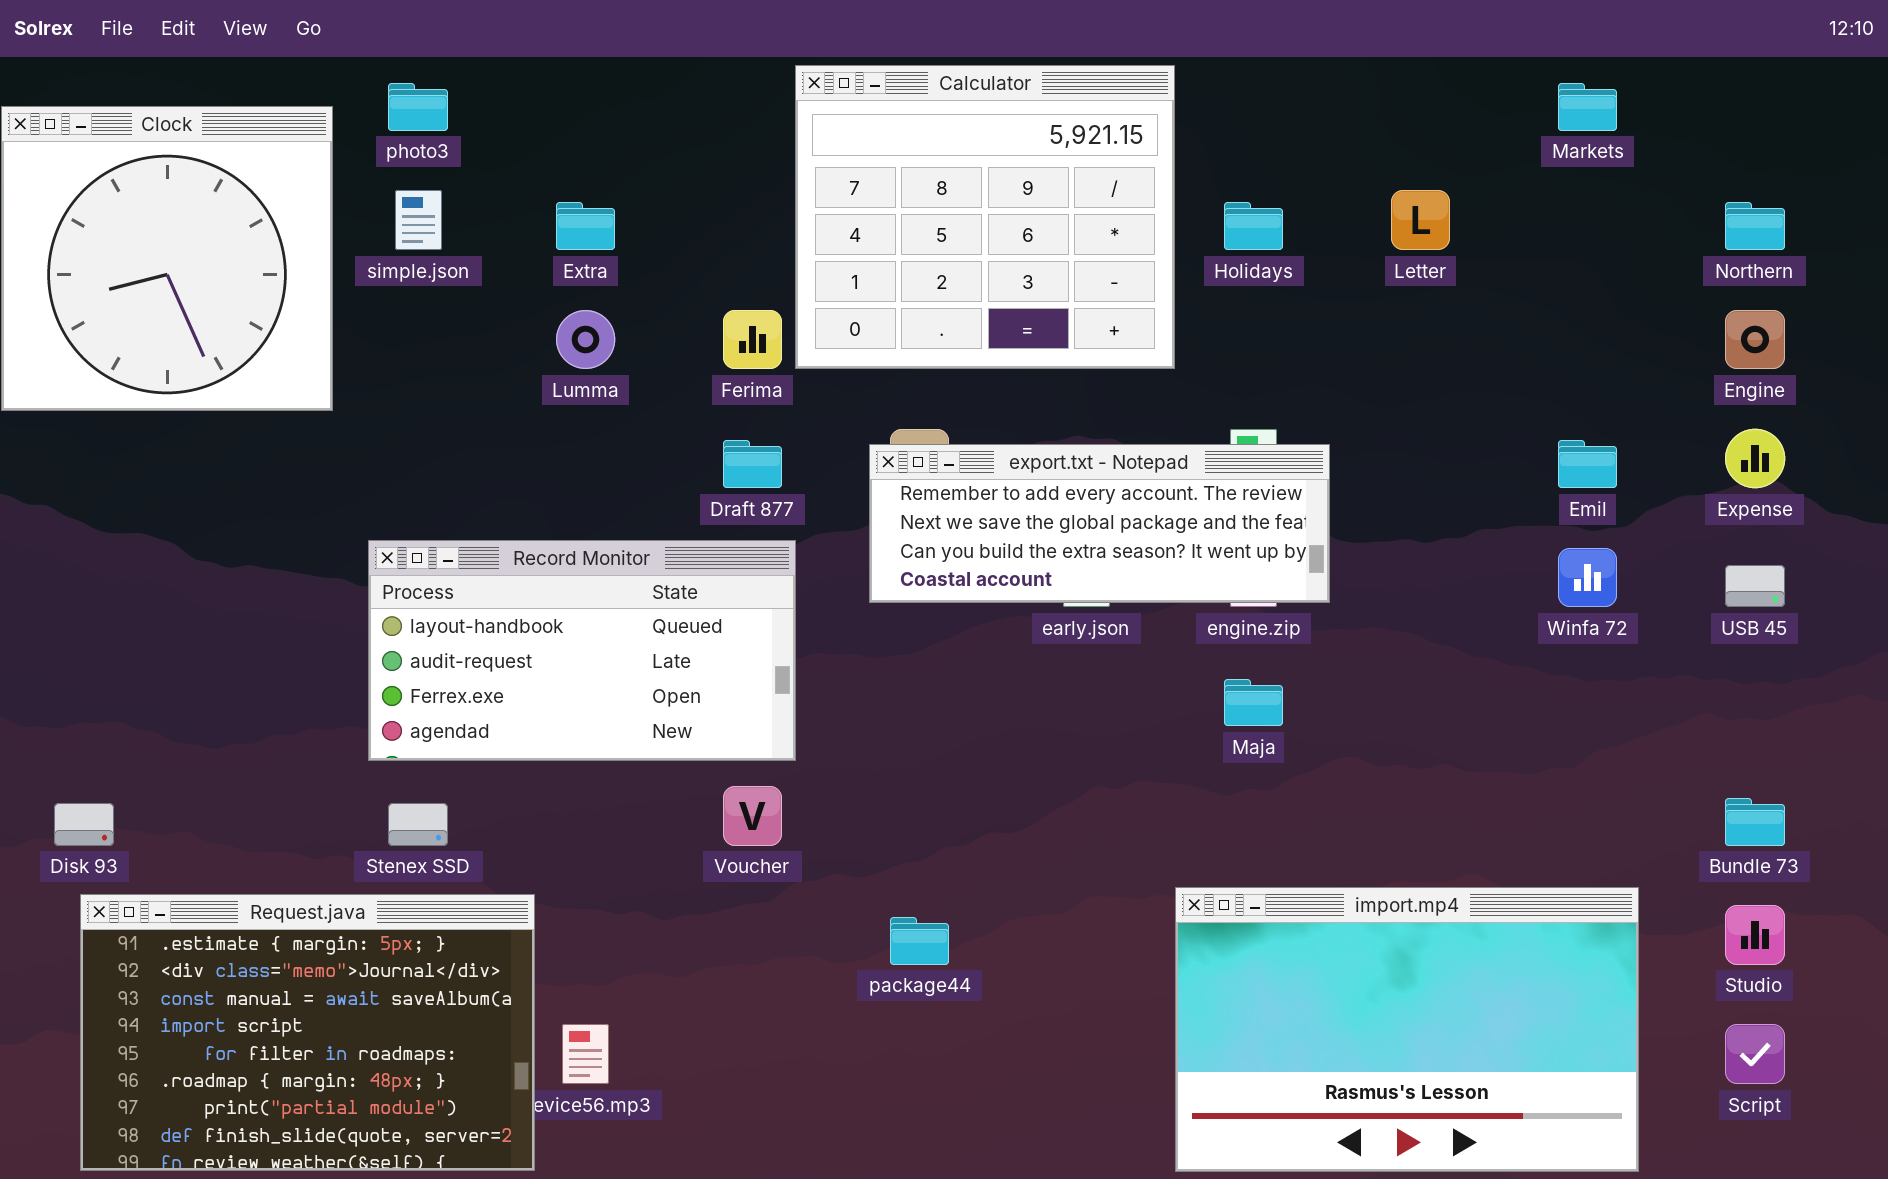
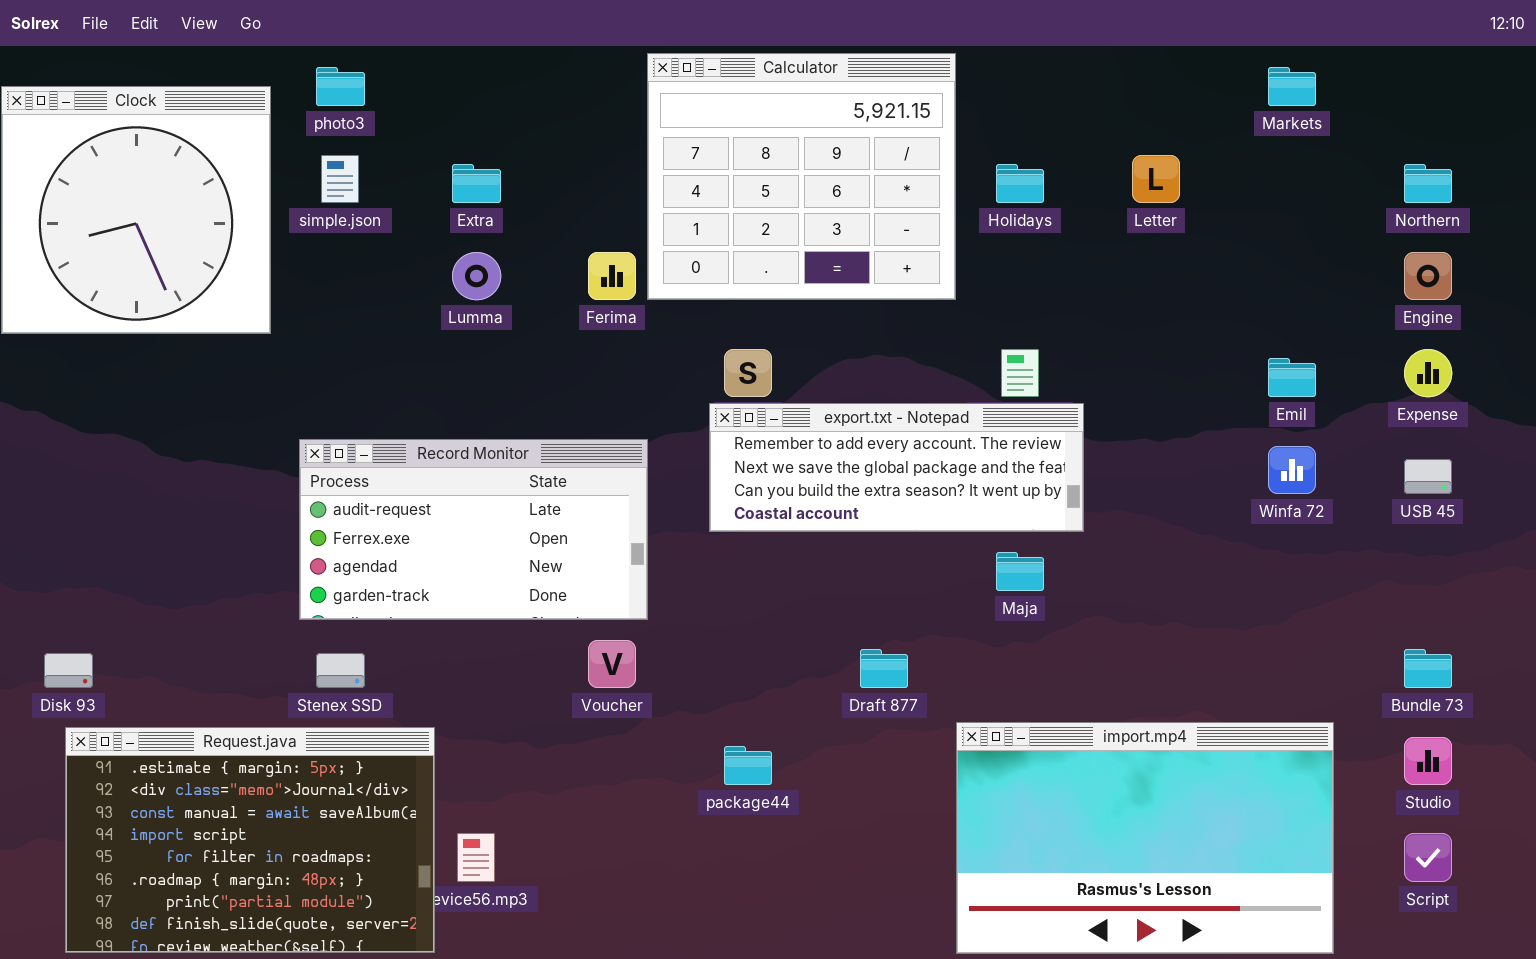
Draft 877: [723,440,782,488] -> [860,649,908,688], moved
export.txt - Notepad: [869,444,1330,603] -> [709,403,1084,532], moved
Record Monitor: [368,540,796,761] -> [299,439,648,620], scrolled down 1 row

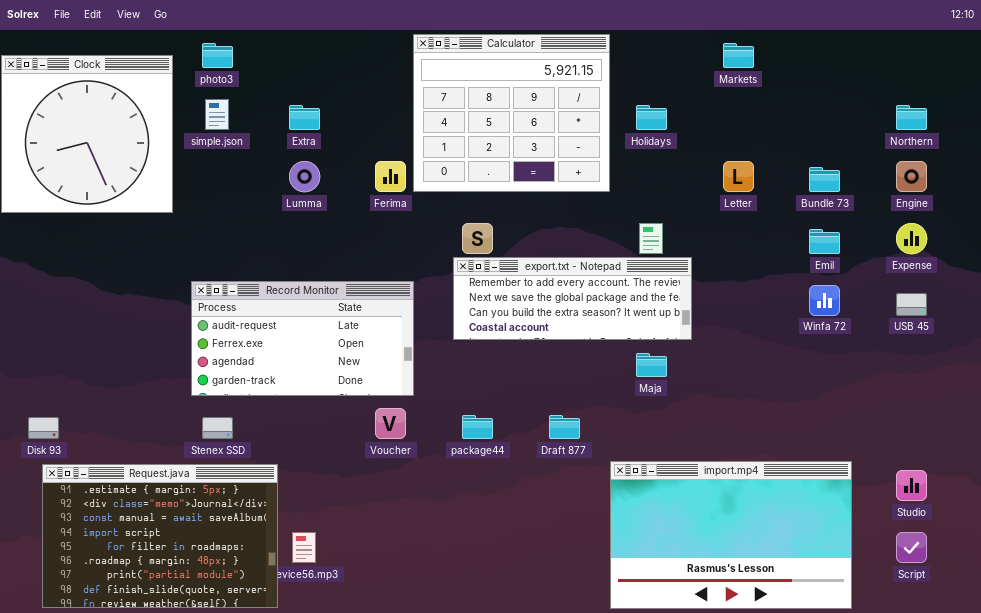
Markets: [1268,67,1316,106] -> [723,43,754,68], moved
Letter: [1132,155,1180,203] -> [723,161,754,192], moved
Bundle 73: [1404,649,1452,688] -> [809,167,840,192], moved
package44: [724,746,772,785] -> [462,415,493,439], moved

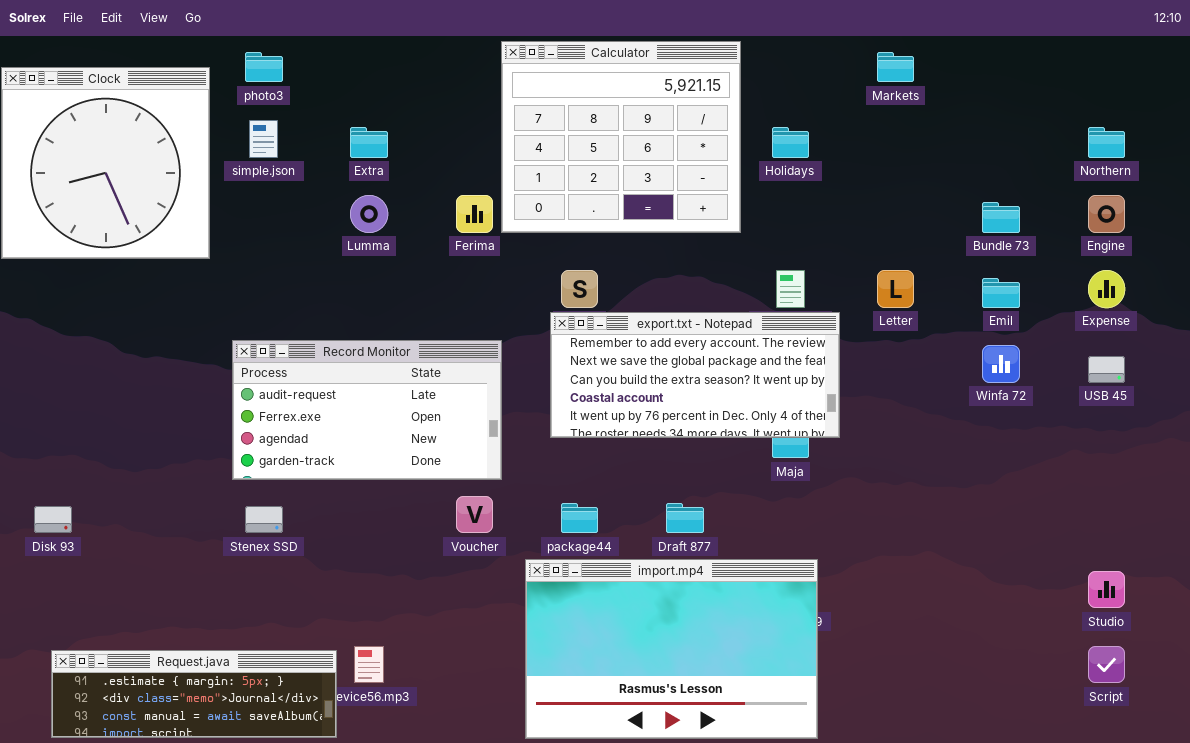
Letter: [723,161,754,192] -> [877,270,914,308], moved
export.txt - Notepad: [453,257,692,340] -> [550,312,840,438], resized
import.mp4: [610,461,852,609] -> [525,559,818,739], moved
Request.java: [42,464,278,608] -> [51,650,337,738], resized

